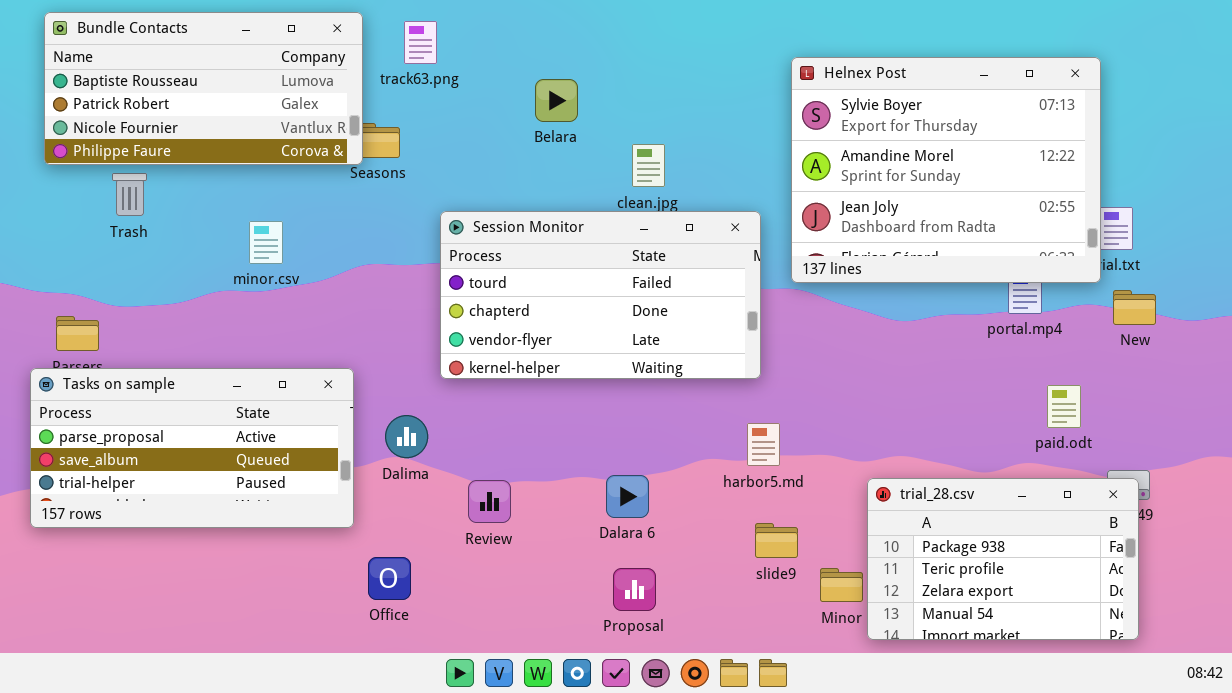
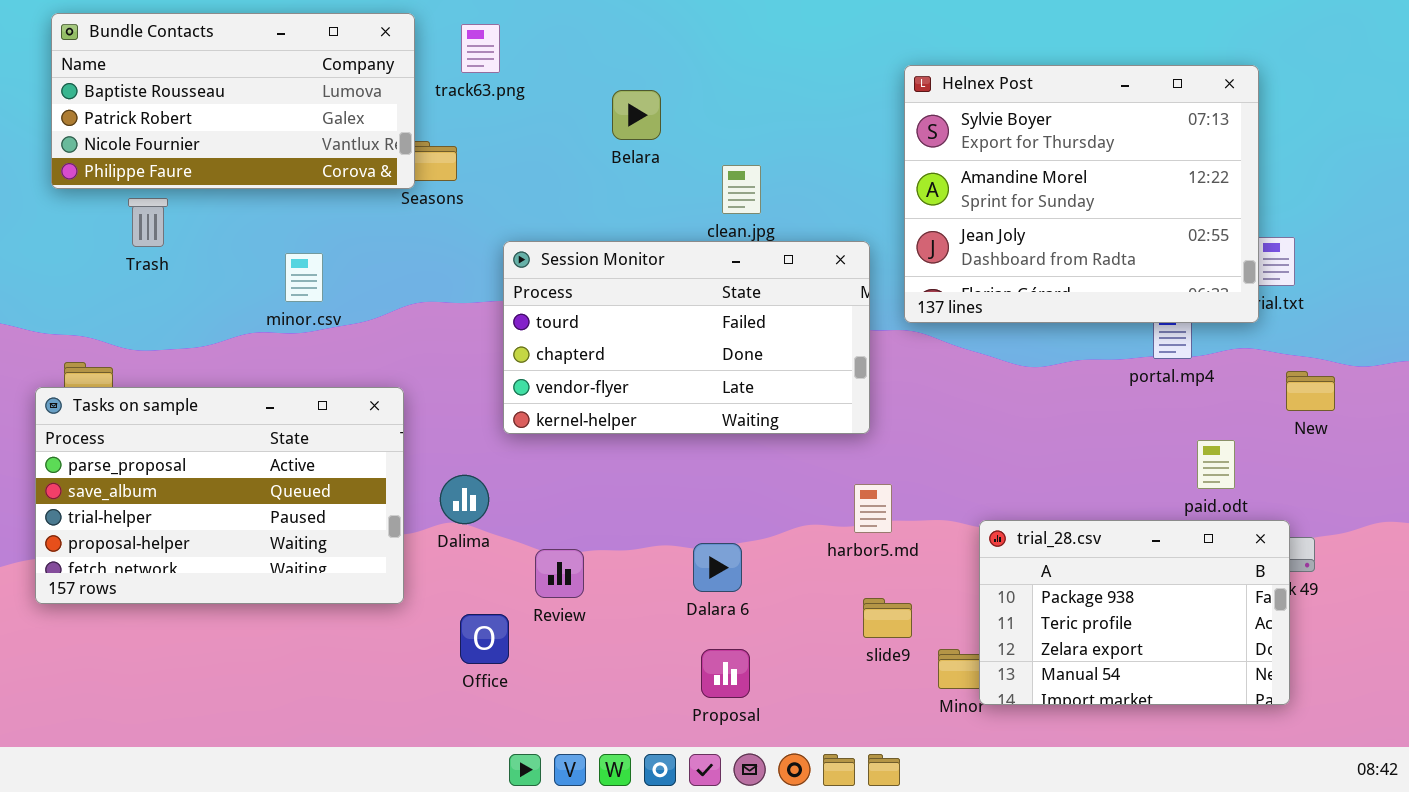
New: [1113,290,1156,325] -> [1286,371,1335,411], moved
Tasks on sample: [30,368,354,528] -> [35,387,404,604], resized
trial_28.csv: [867,478,1139,640] -> [979,520,1290,705], moved
Office: [368,557,411,600] -> [460,614,509,664], moved

